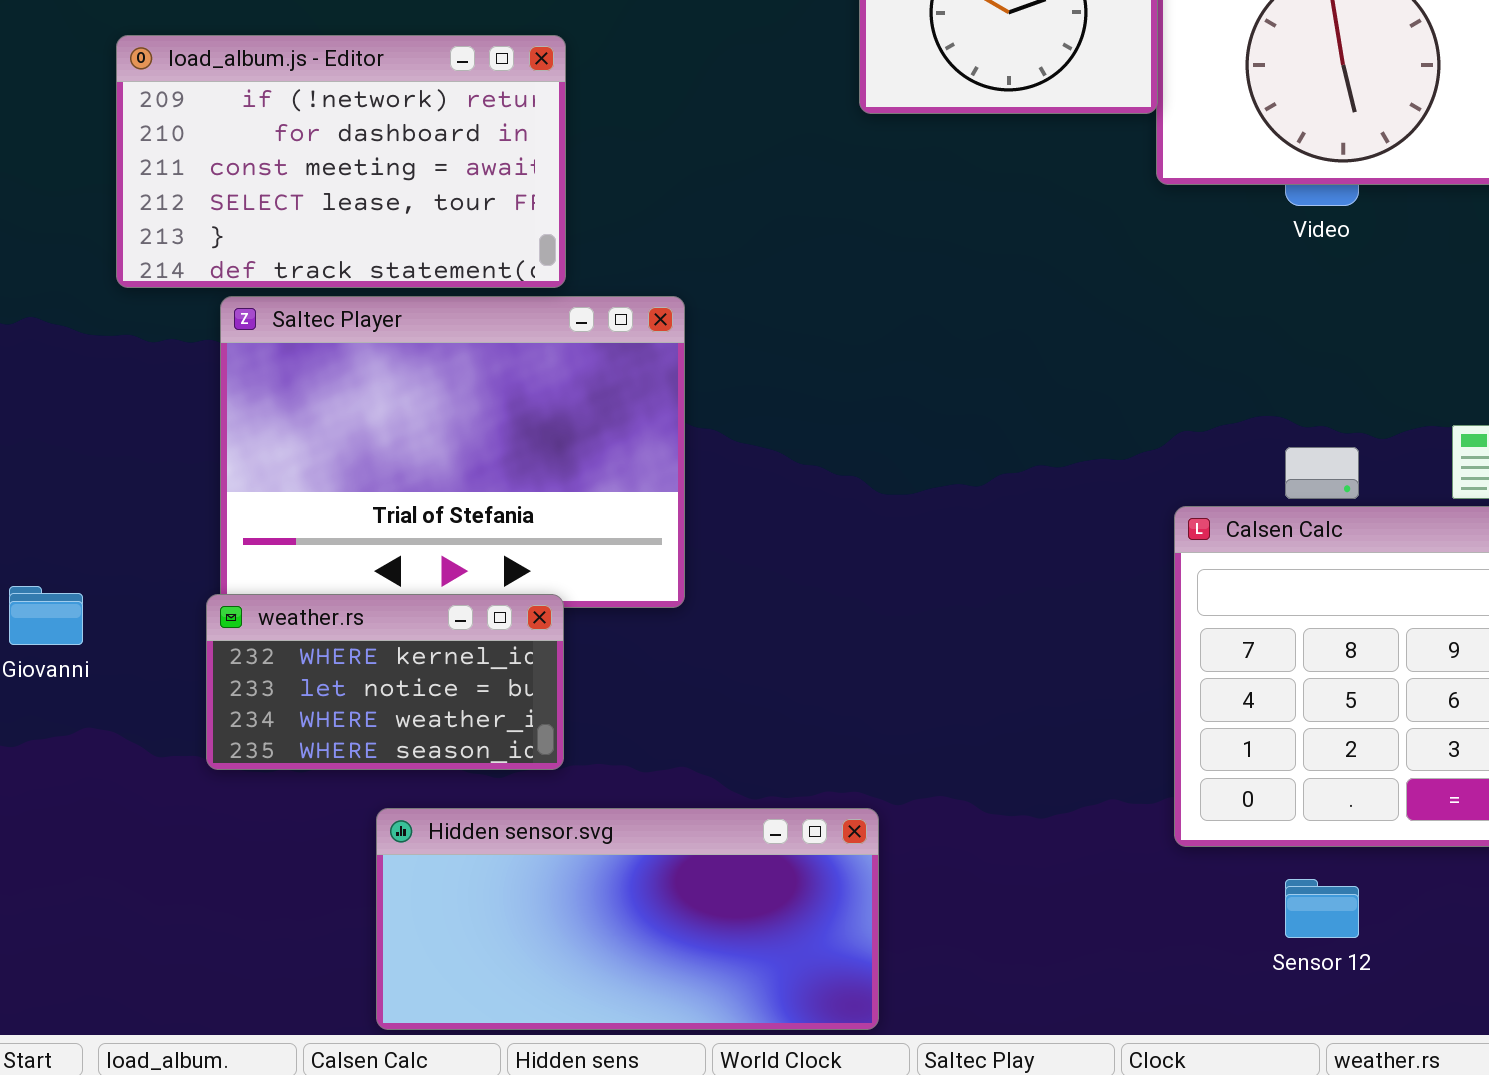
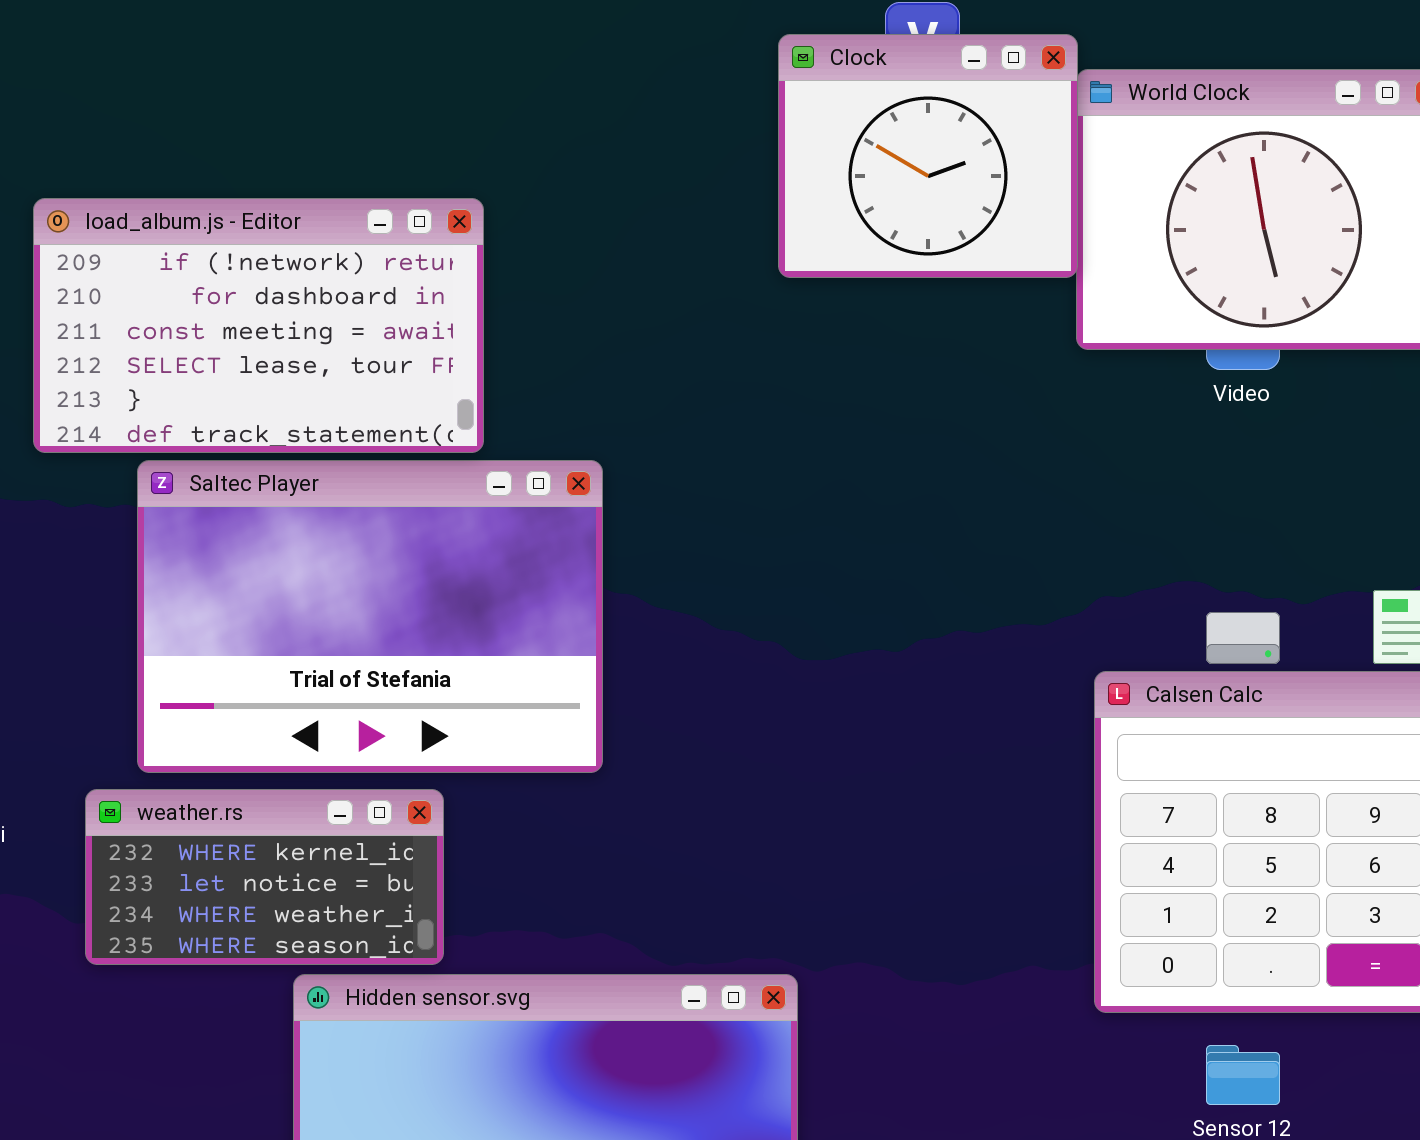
weather.rs: [206,594,564,770] -> [85,789,444,965], moved

